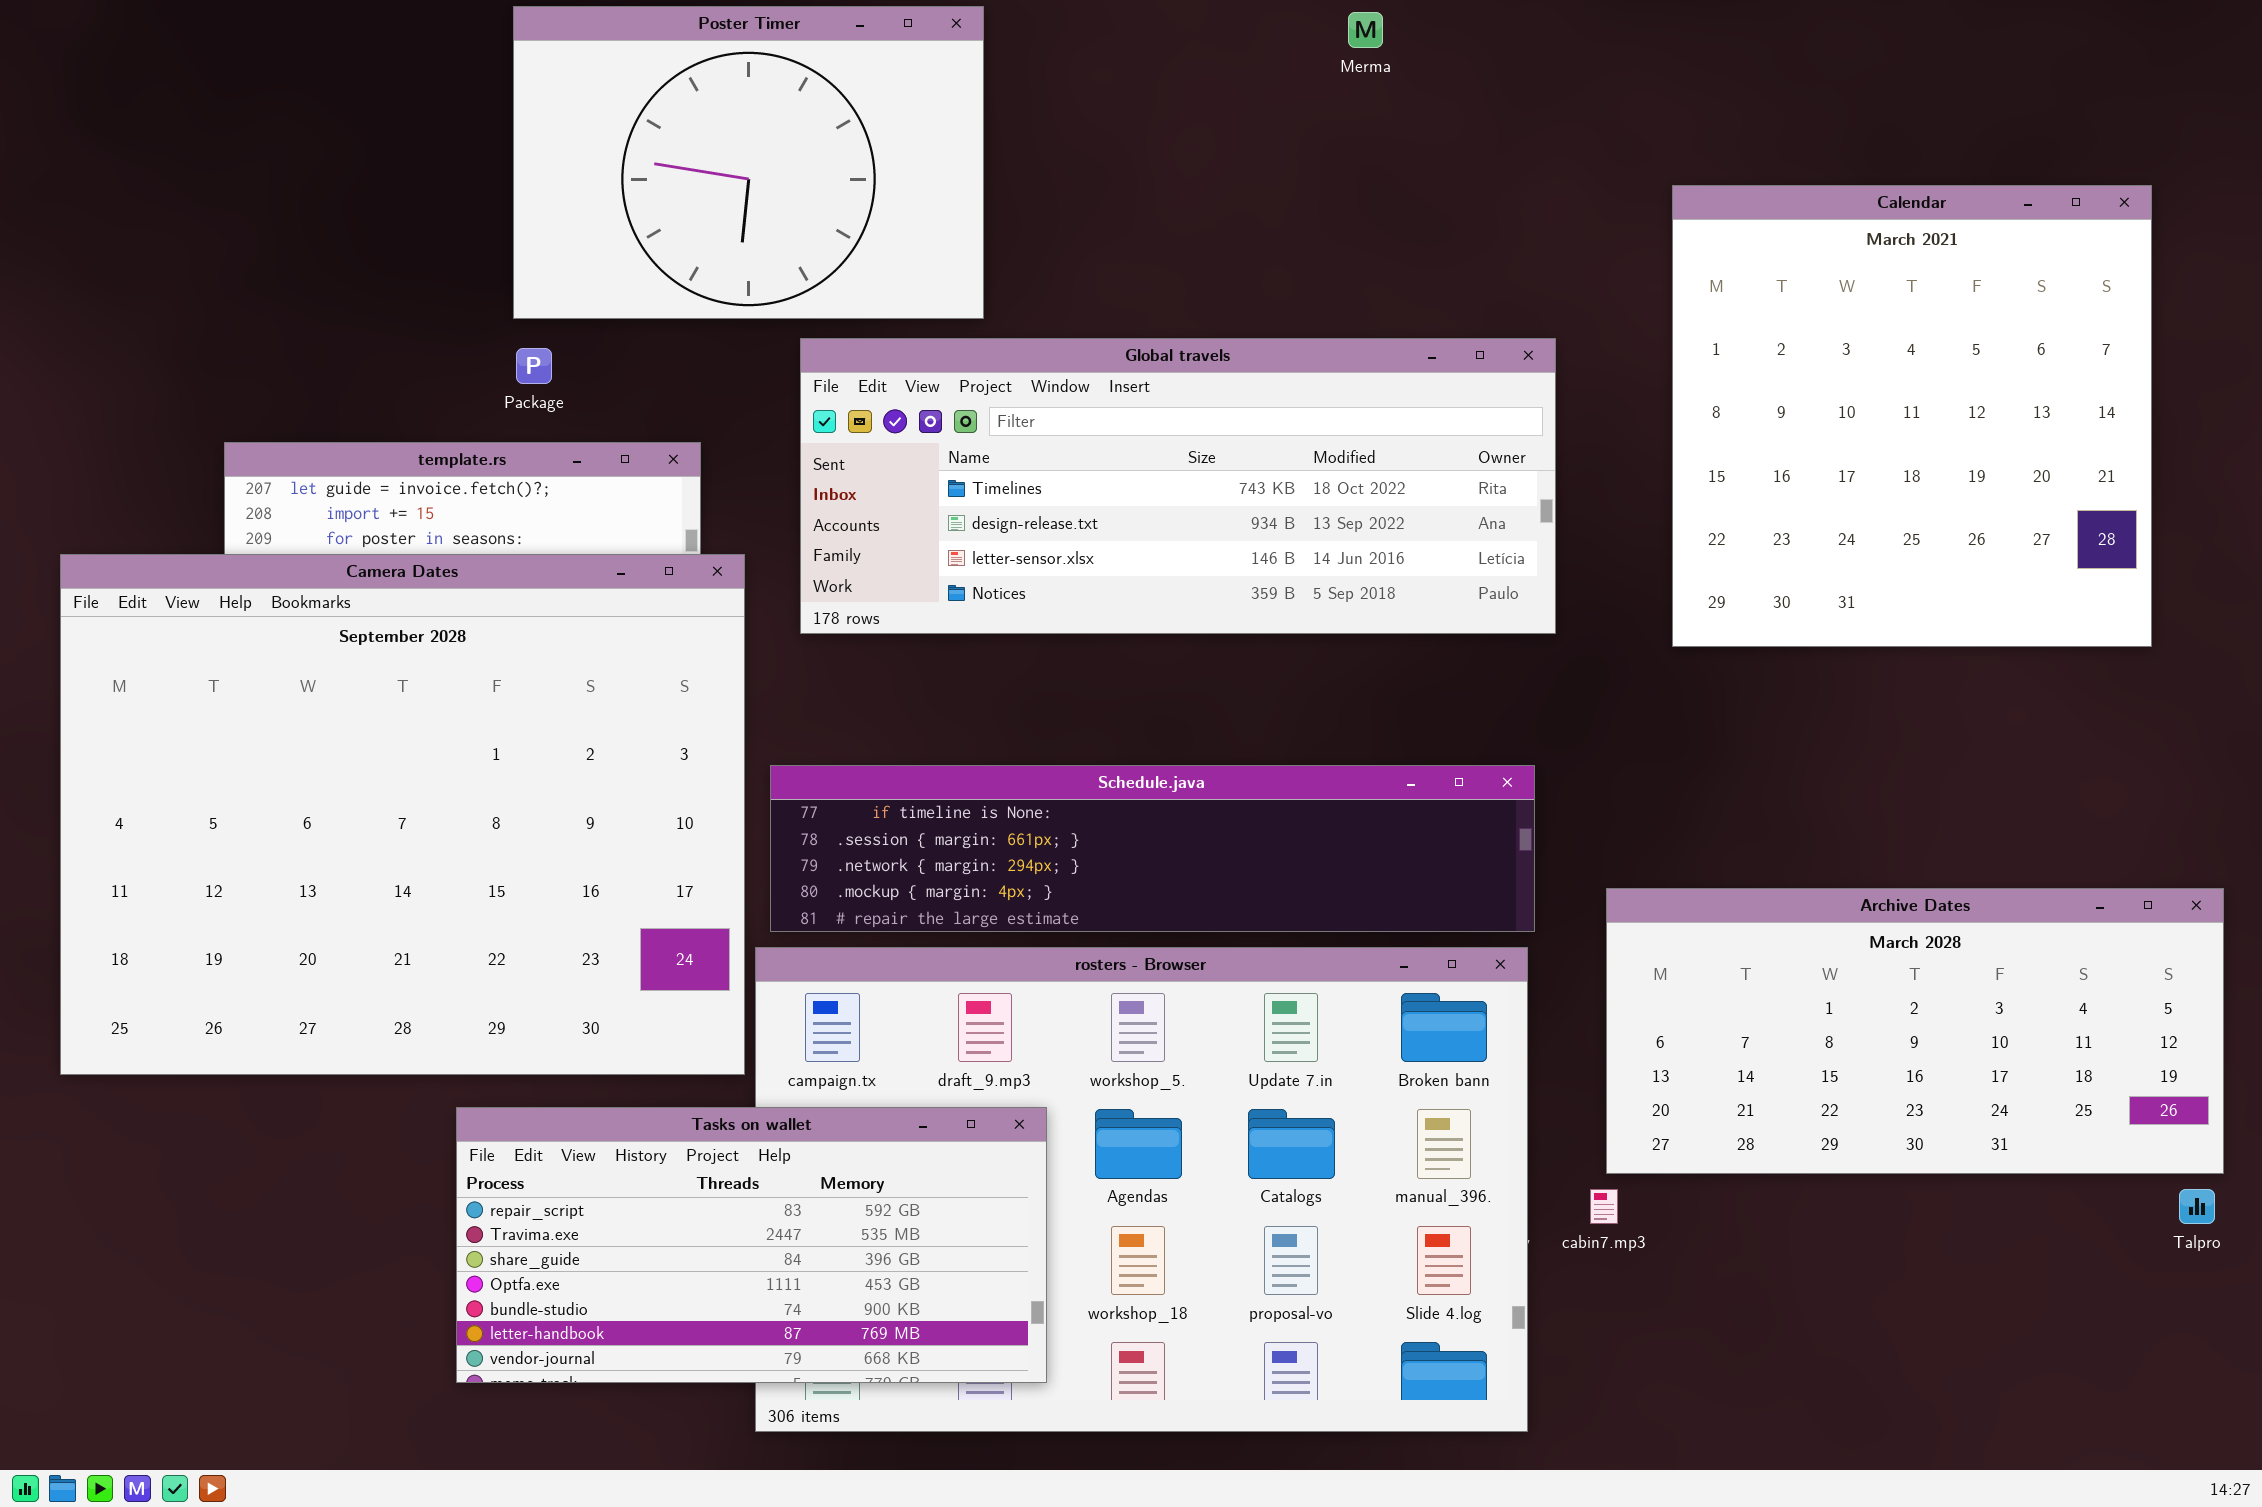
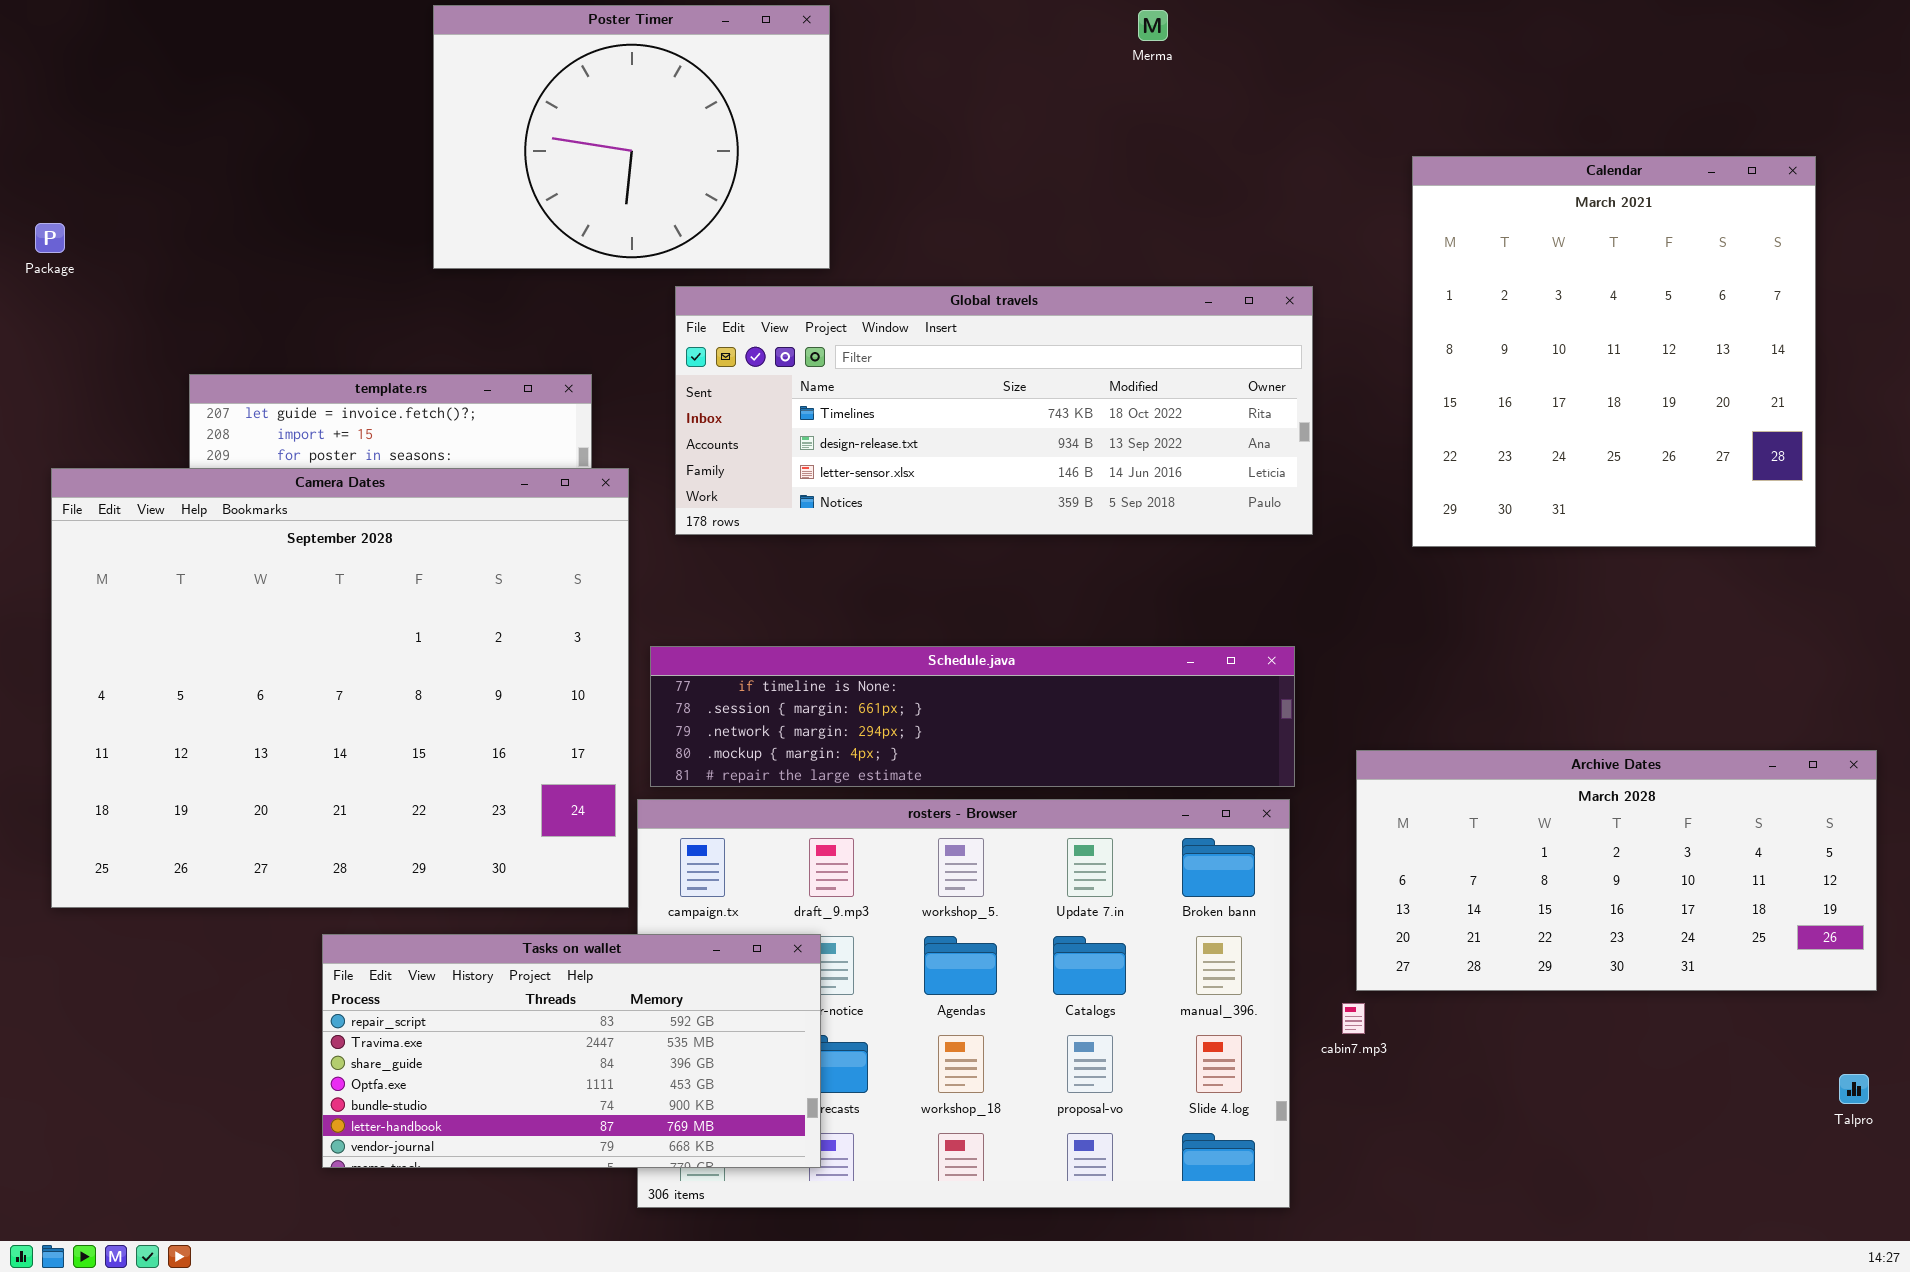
Package: [516,348,552,384] -> [35,223,65,253], moved
Tasks on wallet: [456,1107,1047,1383] -> [322,934,821,1168], moved
Talpro: [2179,1189,2215,1224] -> [1839,1074,1869,1104], moved

